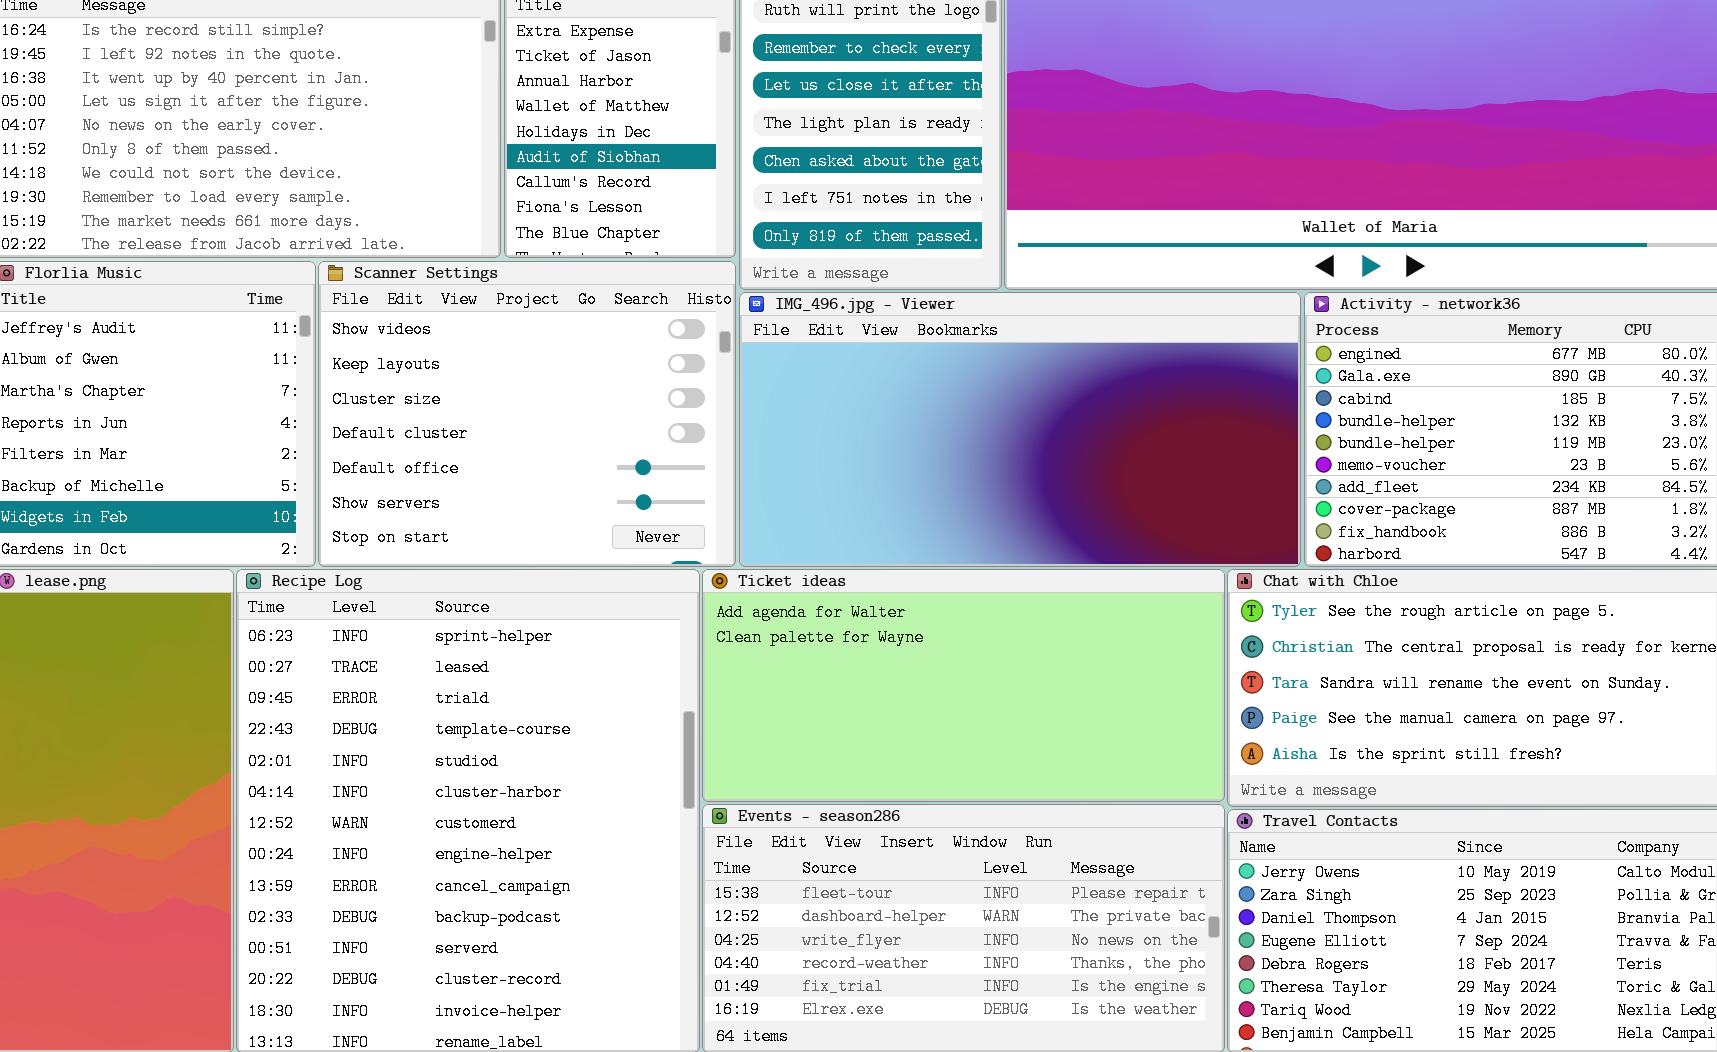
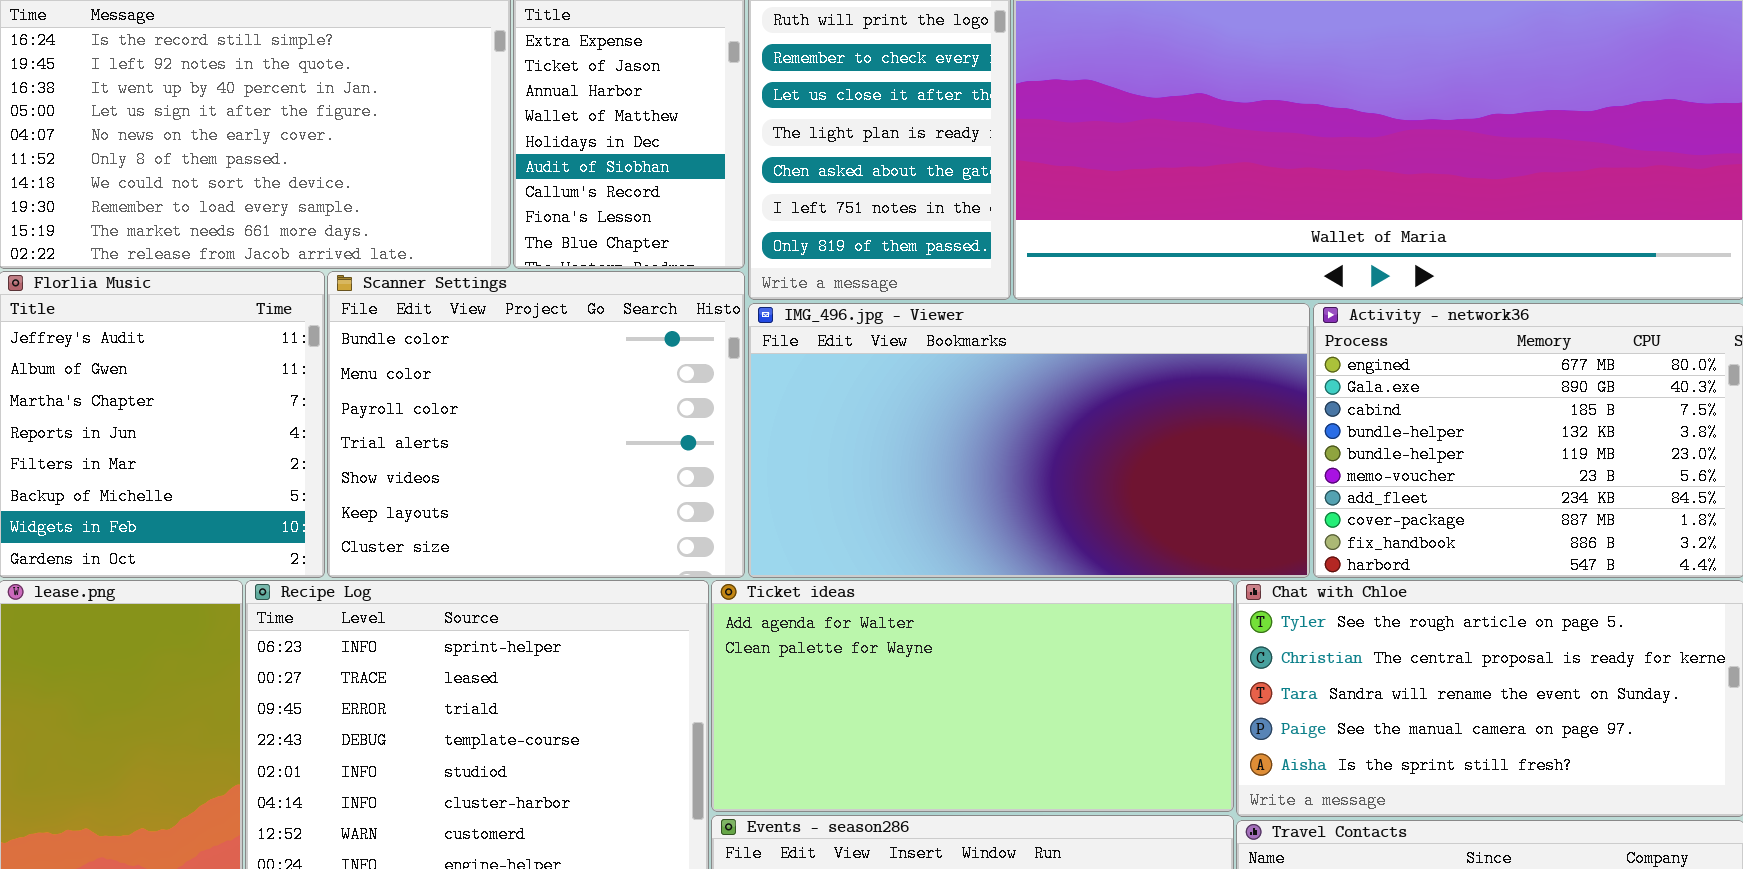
Scanner Settings: [318,261,736,567] -> [327,271,745,578], scrolled up 4 rows

